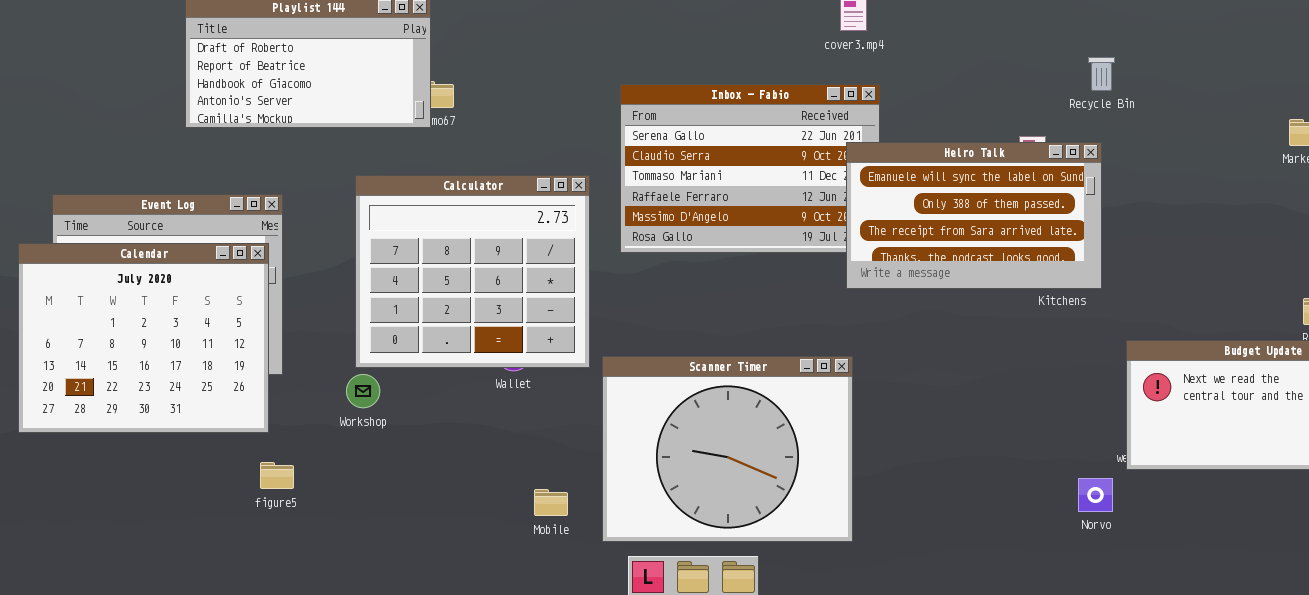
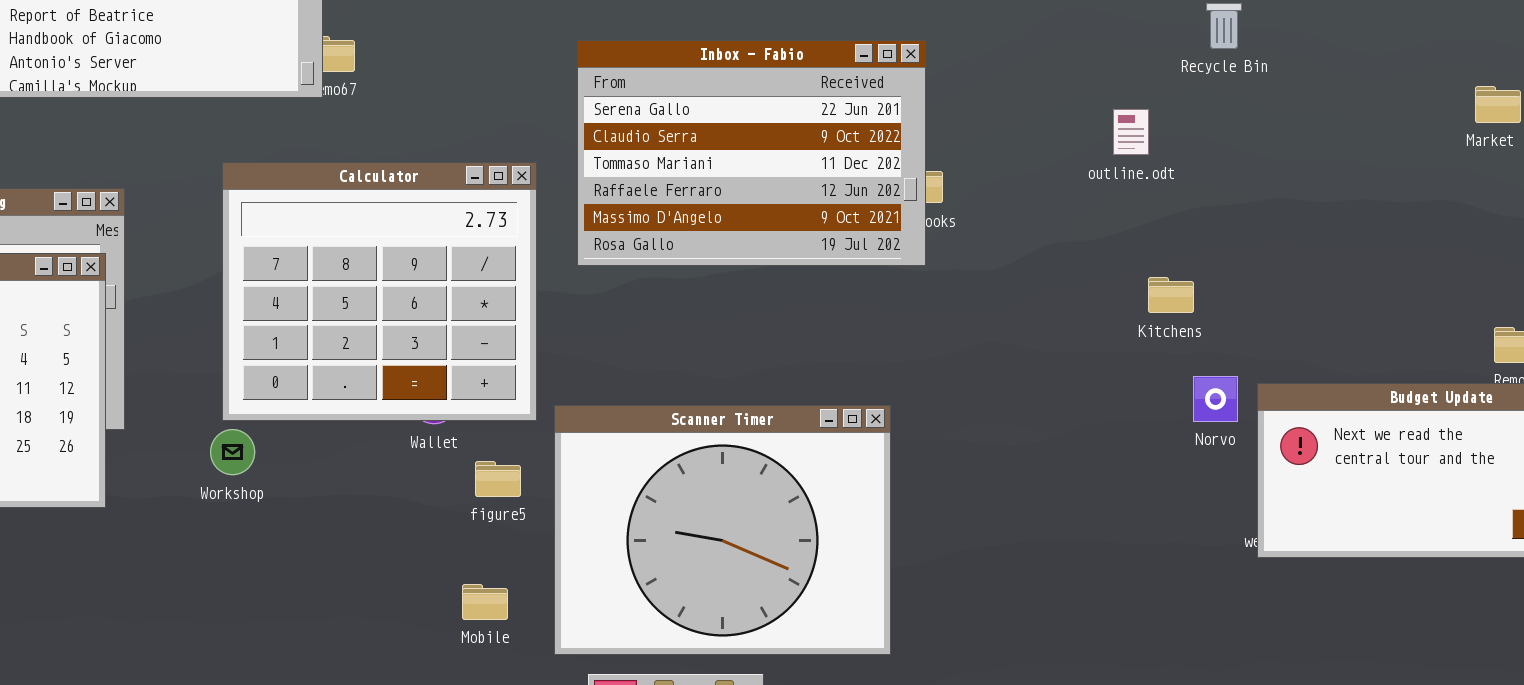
Helro Talk: [846,142,1102,289] -> none, closed
figure5: [260,462,294,489] -> [475,461,521,497], moved
Norvo: [1078,478,1113,512] -> [1193,376,1238,422], moved

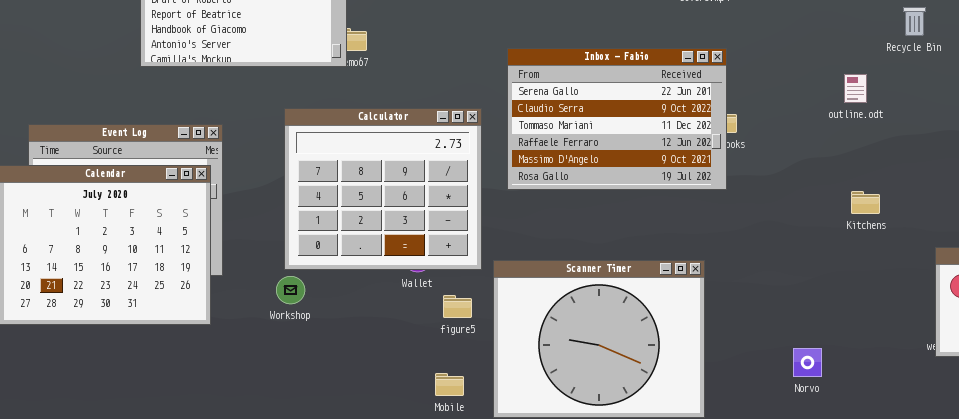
Inbox - Fabio: [577,40,926,266] -> [507,48,727,190], moved
Kitchens: [1148,277,1194,313] -> [851,191,880,214], moved
Norvo: [1193,376,1238,422] -> [793,348,822,377], moved

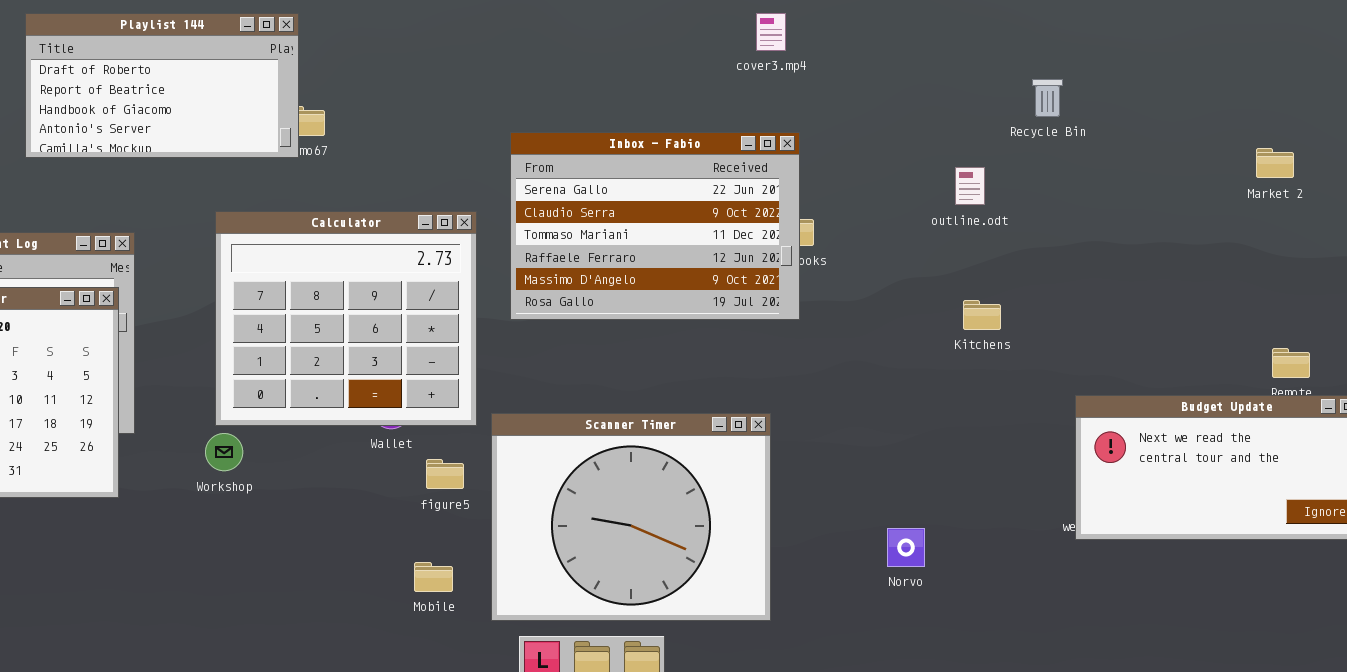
Kitchens: [851,191,880,214] -> [963,300,1001,330], moved

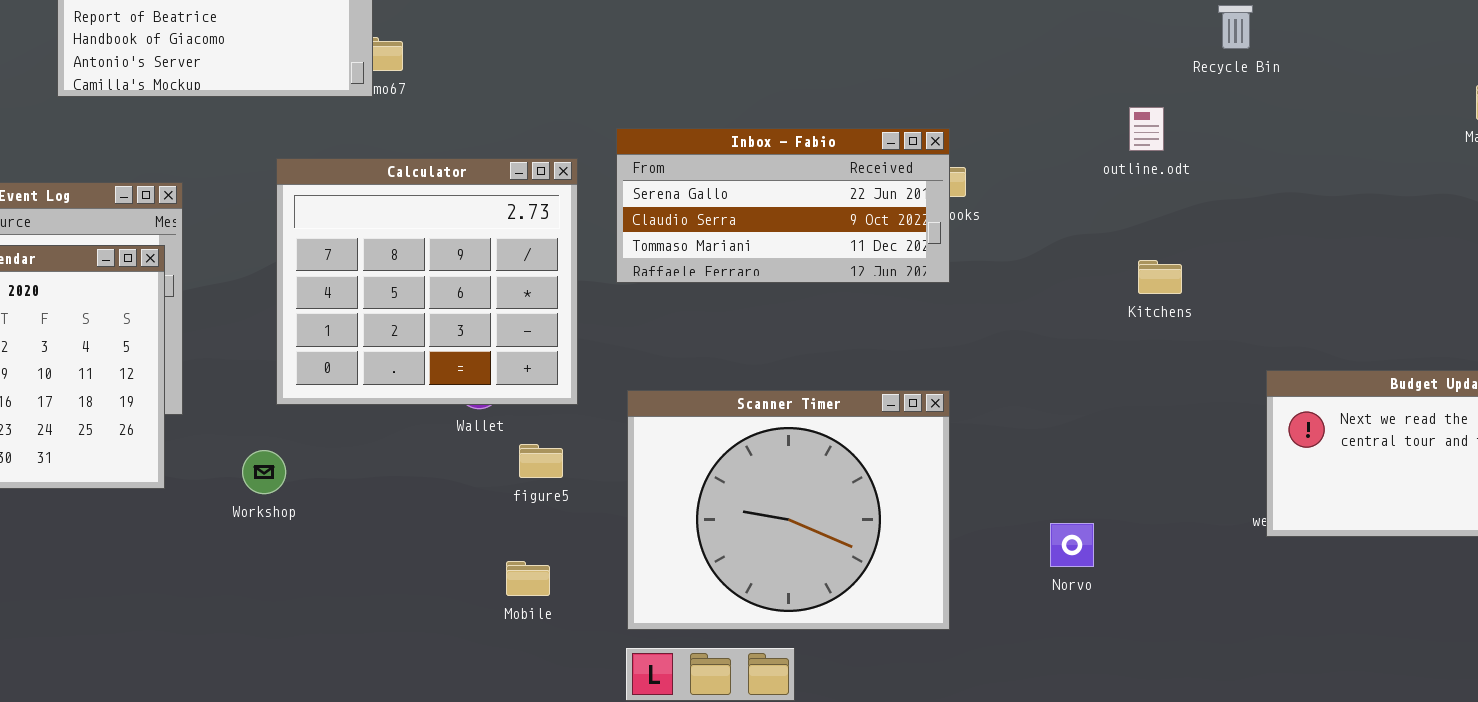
Inbox - Fabio: [510,132,800,320] -> [616,128,950,283], resized
Scanner Timer: [491,413,771,621] -> [627,390,950,630], moved
Workshop: [205,433,243,471] -> [242,450,286,494], moved

